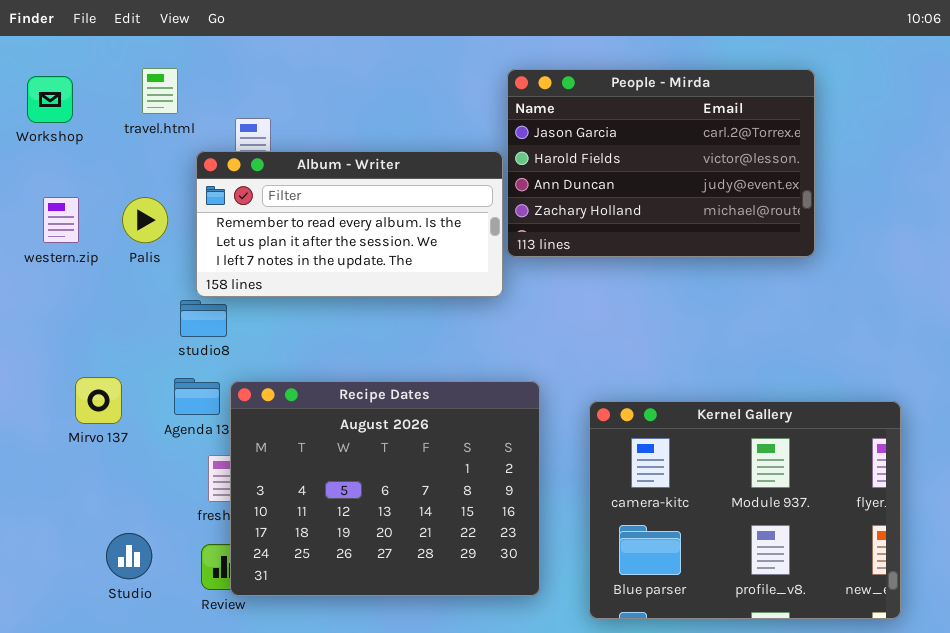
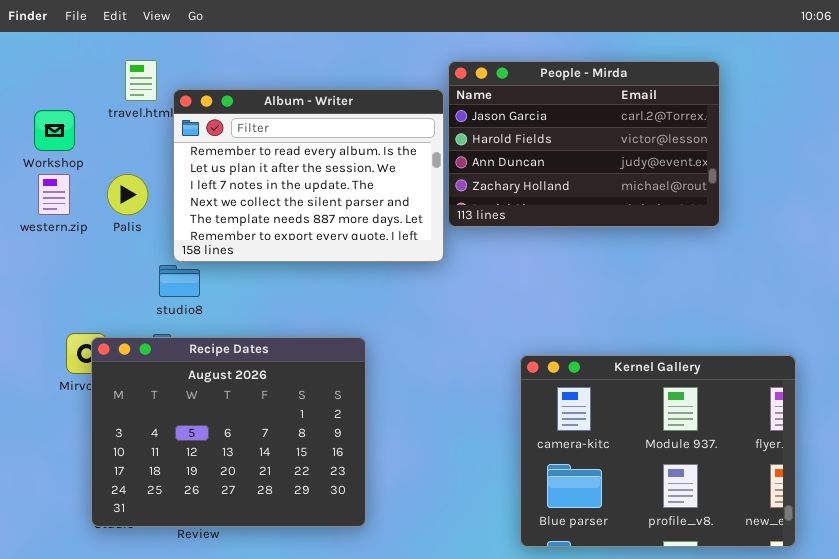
Workshop: [27,76,73,123] -> [34,110,75,151], moved
Album - Writer: [196,151,503,297] -> [173,89,444,262], resized
Recipe Dates: [230,381,540,596] -> [91,337,366,527], moved

